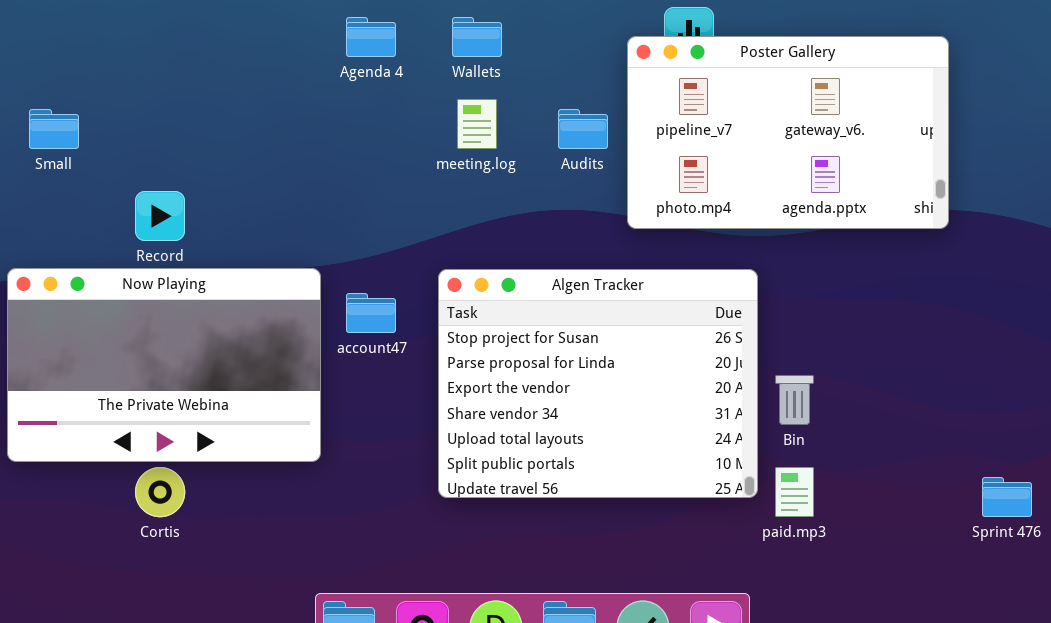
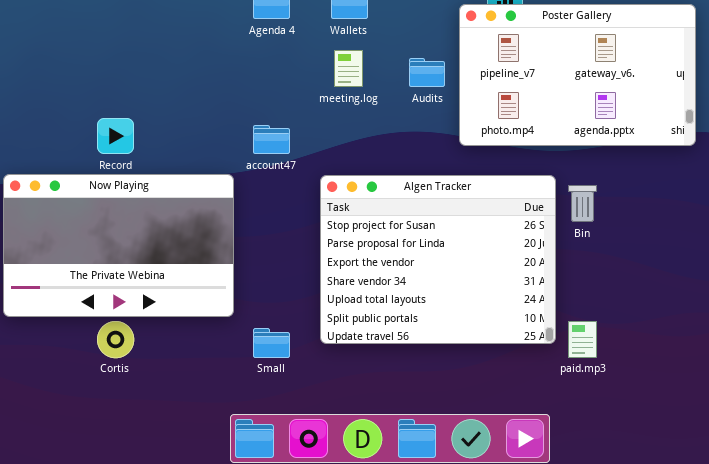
Small: [29,109,79,149] -> [253,328,290,358], moved
account47: [346,293,396,333] -> [253,125,290,154], moved
Bin: [775,375,814,425] -> [568,185,597,222], moved

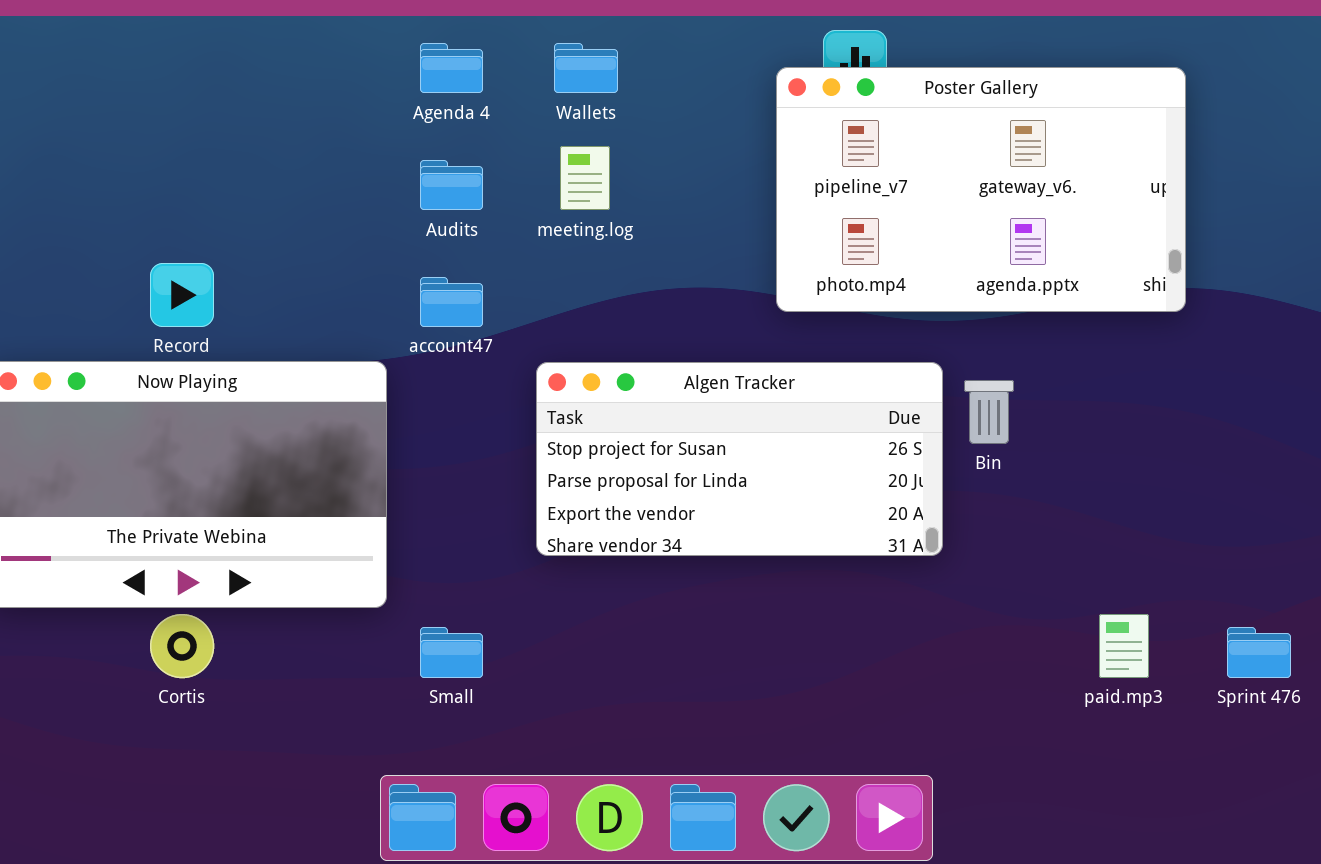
Audits: [409,58,445,87] -> [420,160,483,210], moved
Algen Tracker: [320,175,556,344] -> [536,362,943,556], resized
paid.mp3: [568,321,597,358] -> [1099,614,1149,678], moved

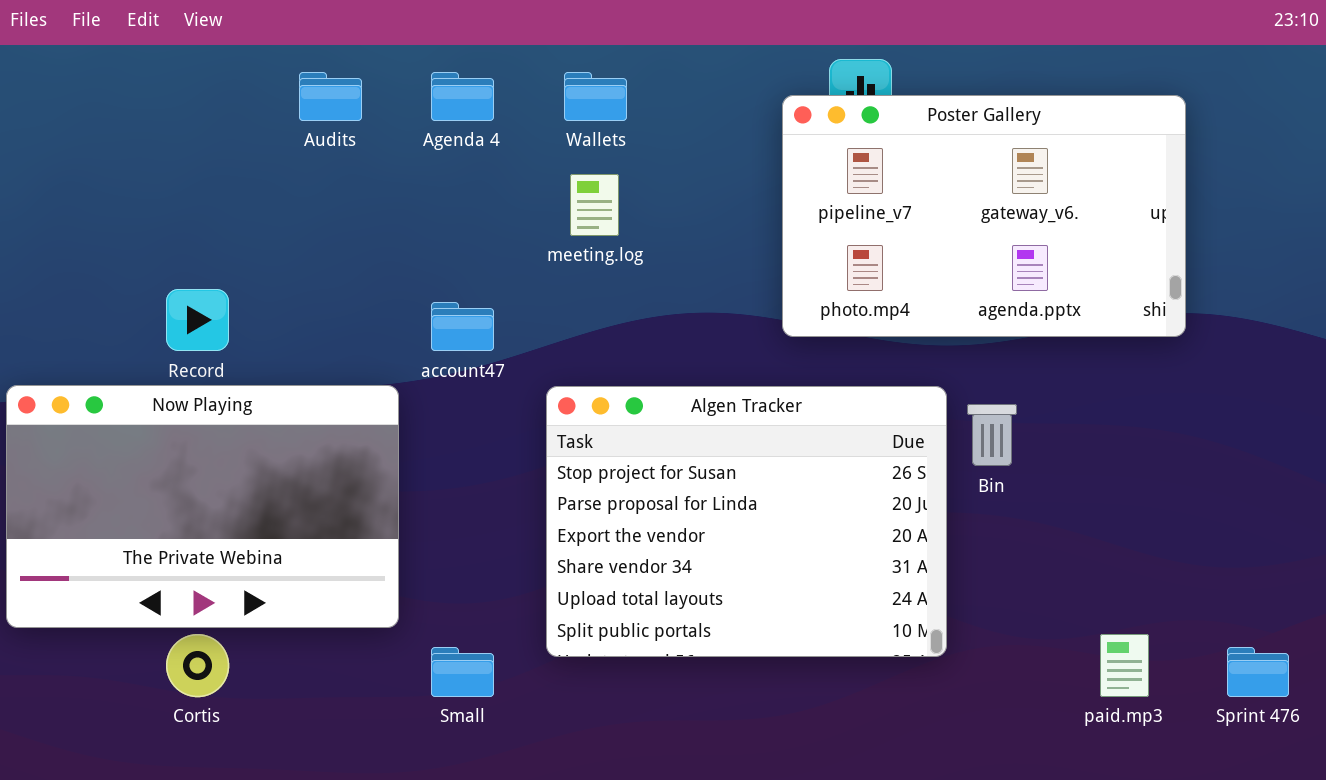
Audits: [420,160,483,210] -> [299,72,362,121], moved
Algen Tracker: [536,362,943,556] -> [546,386,947,657], resized

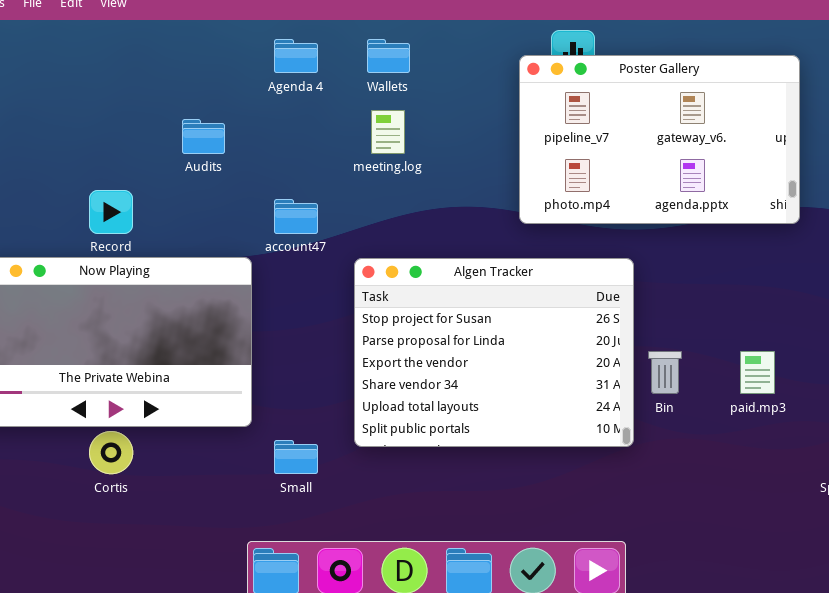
Audits: [299,72,362,121] -> [182,119,225,154], moved
Bin: [967,404,1017,466] -> [648,351,682,394], moved
paid.mp3: [1100,634,1149,697] -> [740,351,775,394], moved

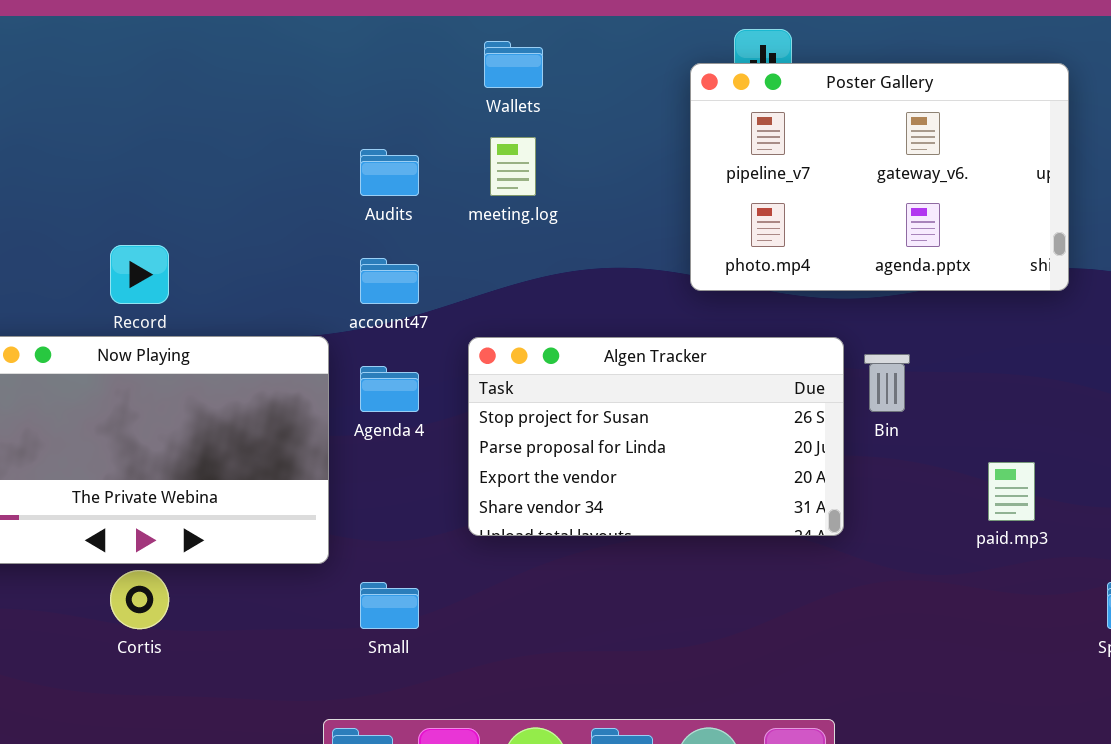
Agenda 4: [274,39,318,73] -> [360,366,419,412], moved
Audits: [182,119,225,154] -> [360,149,419,196], moved
Algen Tracker: [354,258,634,447] -> [468,337,844,536], resized
Bin: [648,351,682,394] -> [864,354,910,412], moved

